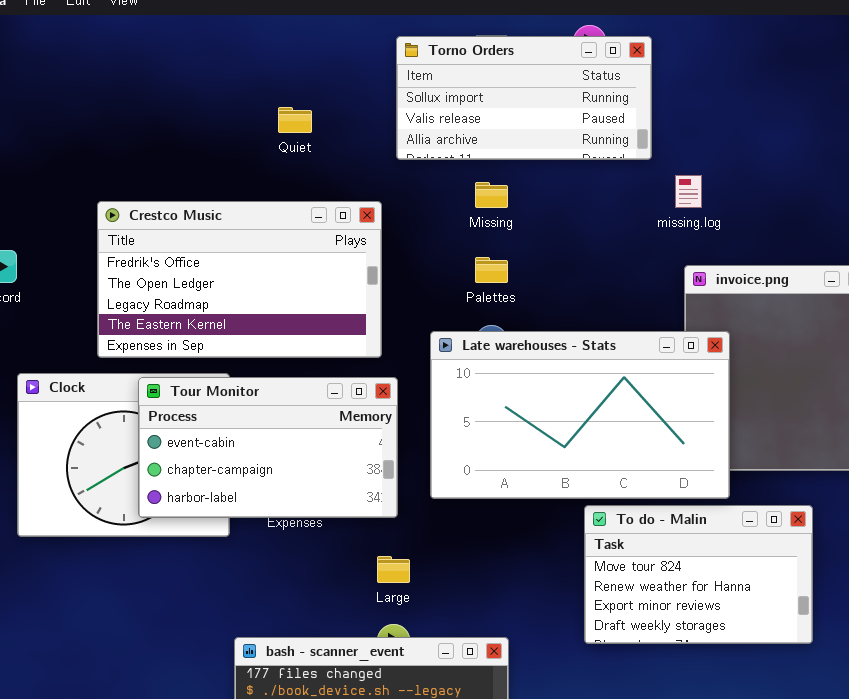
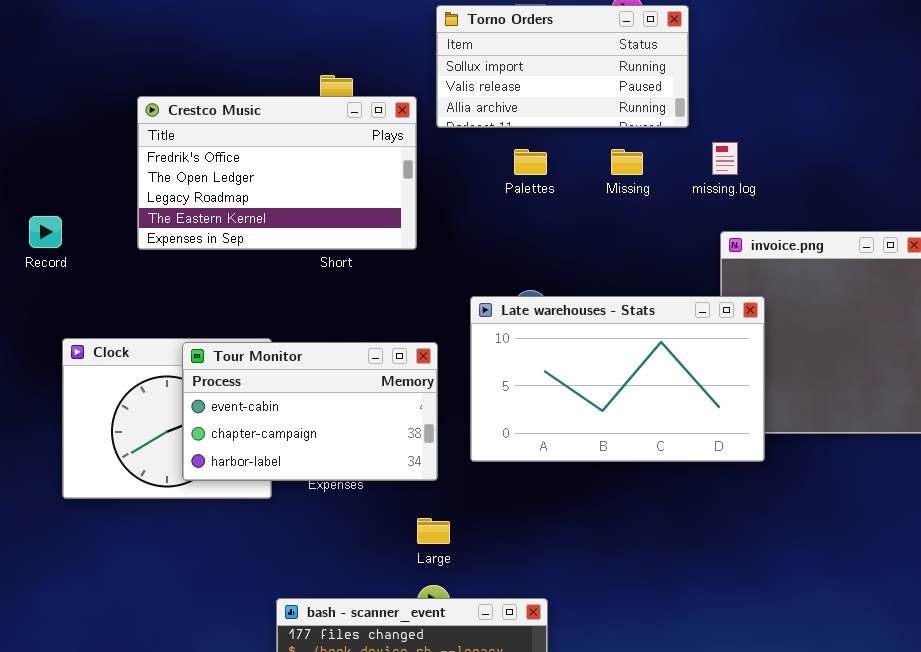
Missing: [475,182,508,208] -> [611,149,643,175], moved
Crestco Music: [97,201,382,358] -> [137,96,417,250], moved
Palettes: [475,257,508,283] -> [514,149,547,175], moved
To do - Malin: [584,505,813,644] -> none, closed

